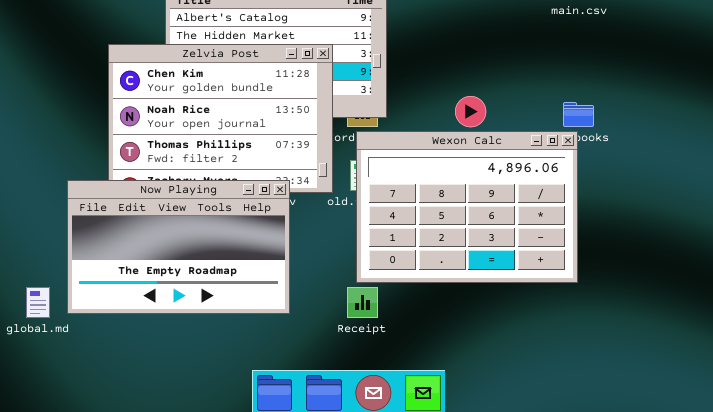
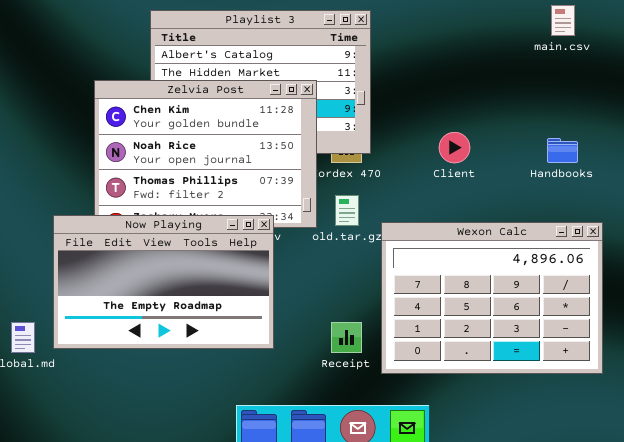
Wexon Calc: [356,131,578,283] -> [381,222,603,374], moved

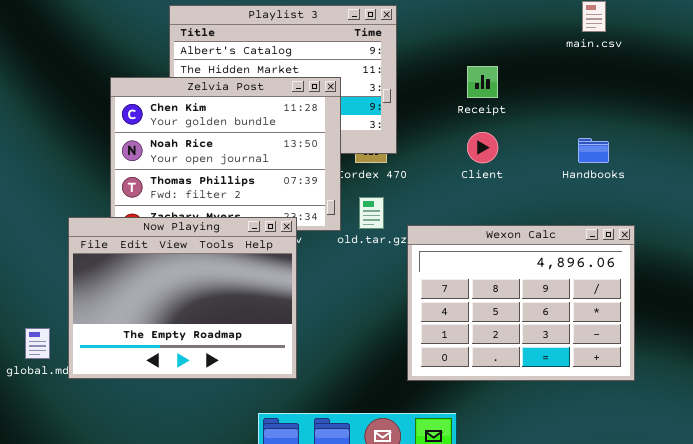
Now Playing: [53,215,274,349] -> [68,217,297,379], resized
Receipt: [331,322,362,353] -> [467,66,498,98], moved

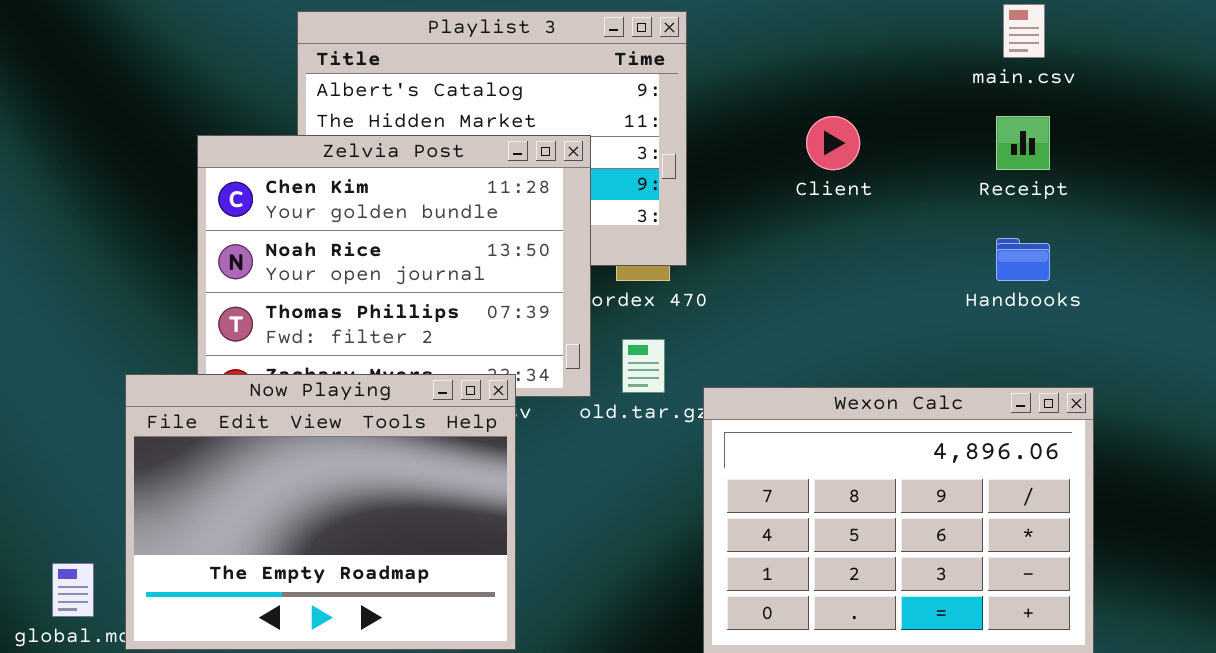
Receipt: [467,66,498,98] -> [996,116,1050,170], moved
Client: [467,132,498,163] -> [806,116,860,170], moved

